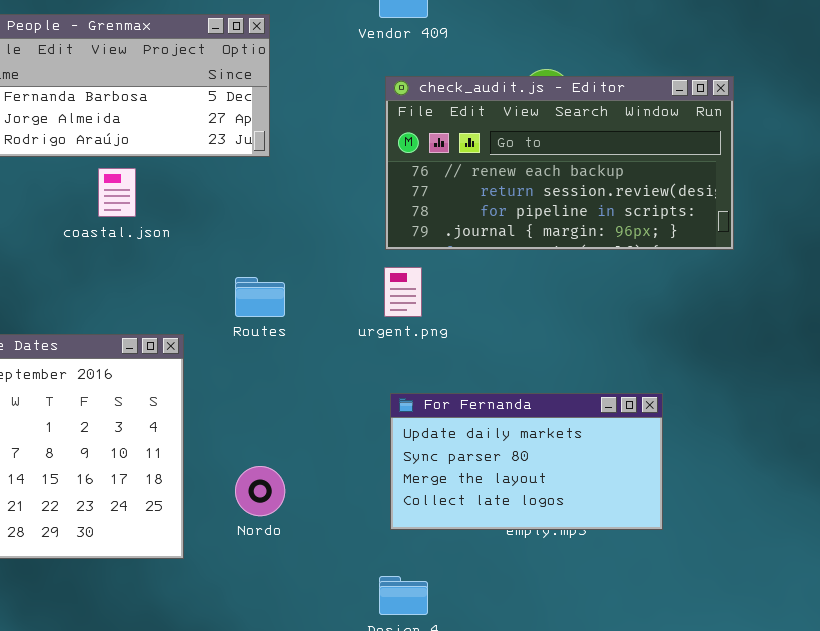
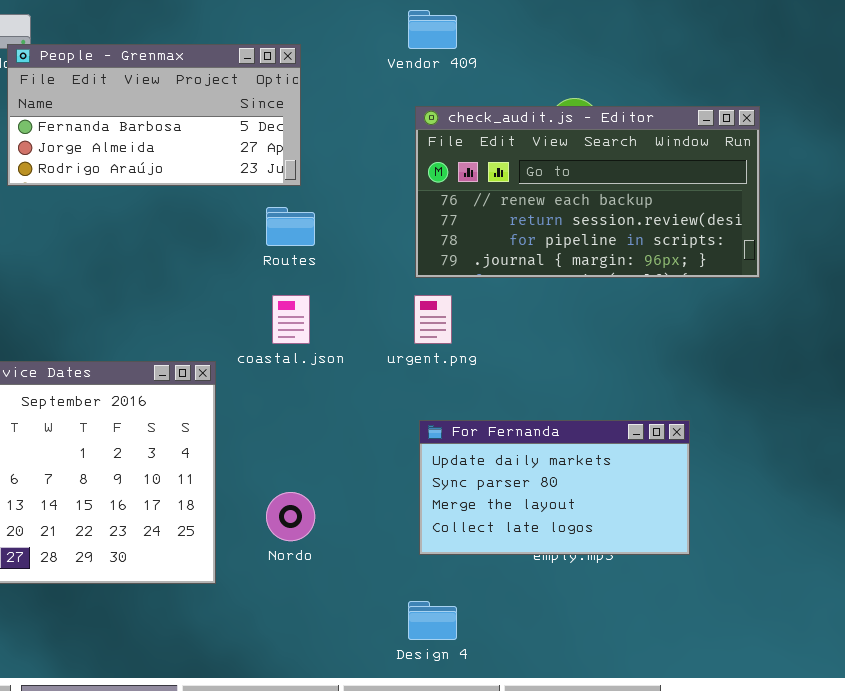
coastal.json: [98,168,136,217] -> [272,295,310,344], moved
Routes: [235,277,285,317] -> [266,207,315,246], moved

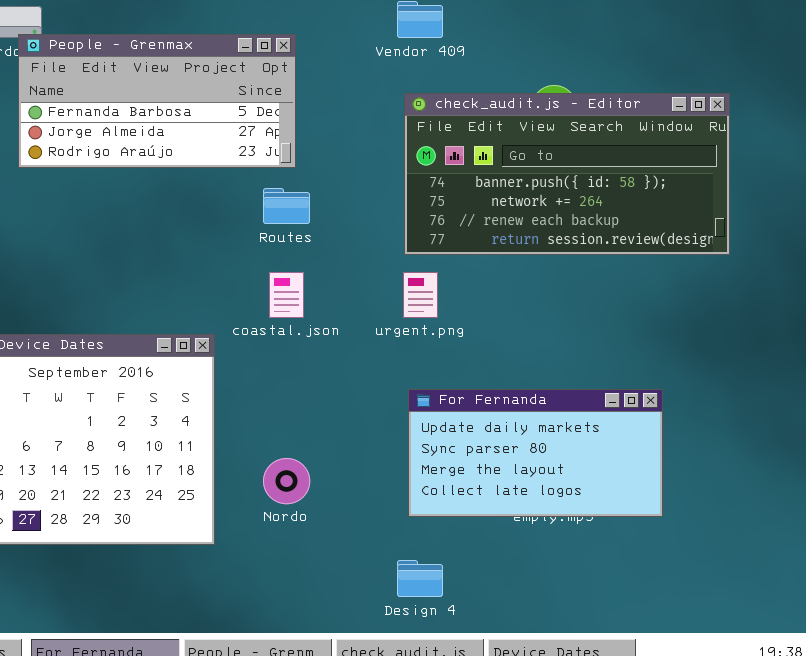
check_audit.js - Editor: [415,106,760,278] -> [404,93,730,255], scrolled up 2 rows

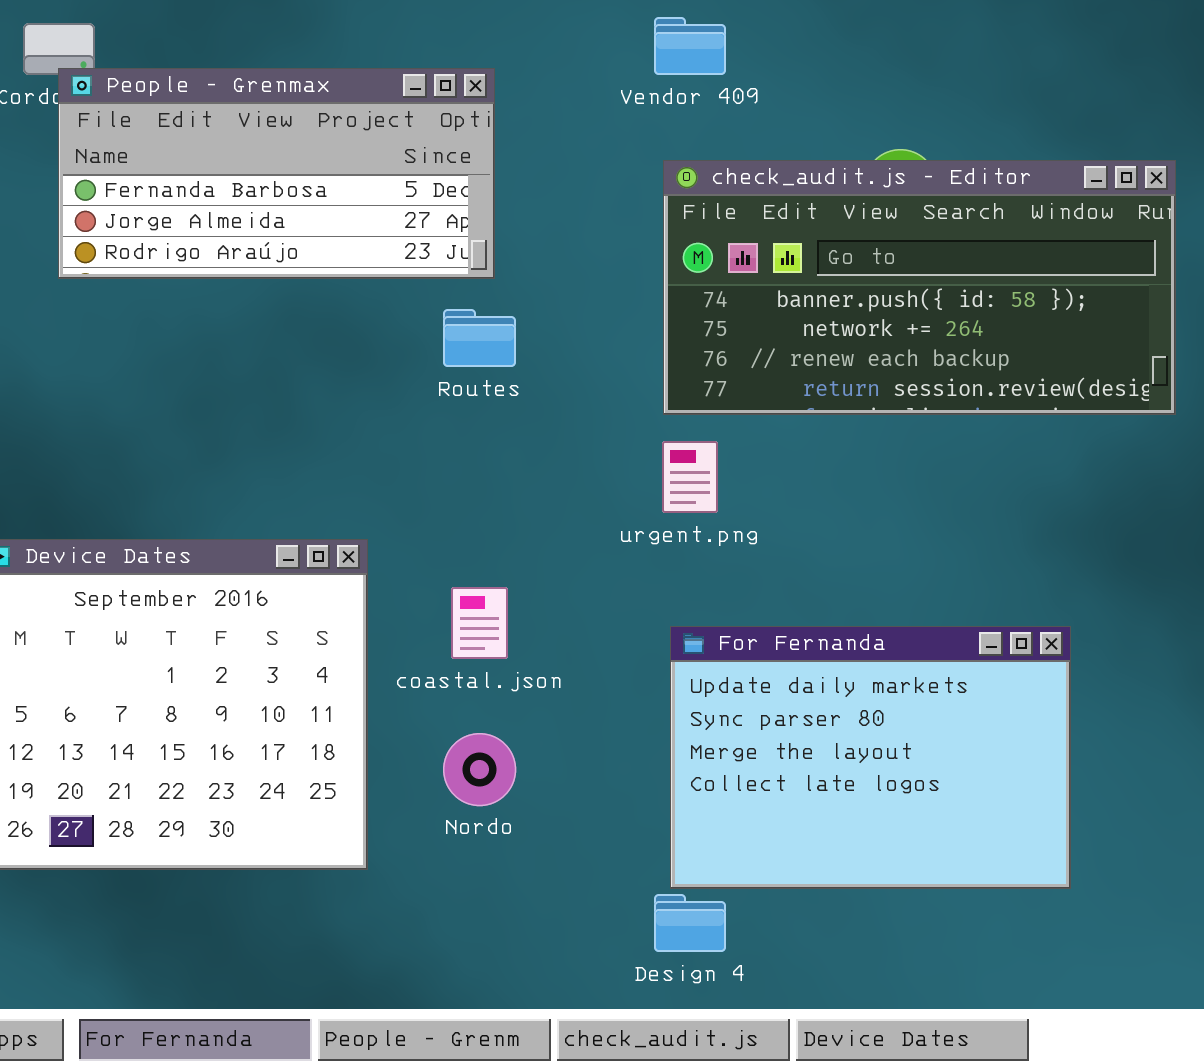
coastal.json: [269,272,304,318] -> [451,587,508,659], moved
For Fernanda: [408,389,663,517] -> [670,626,1071,889], resized

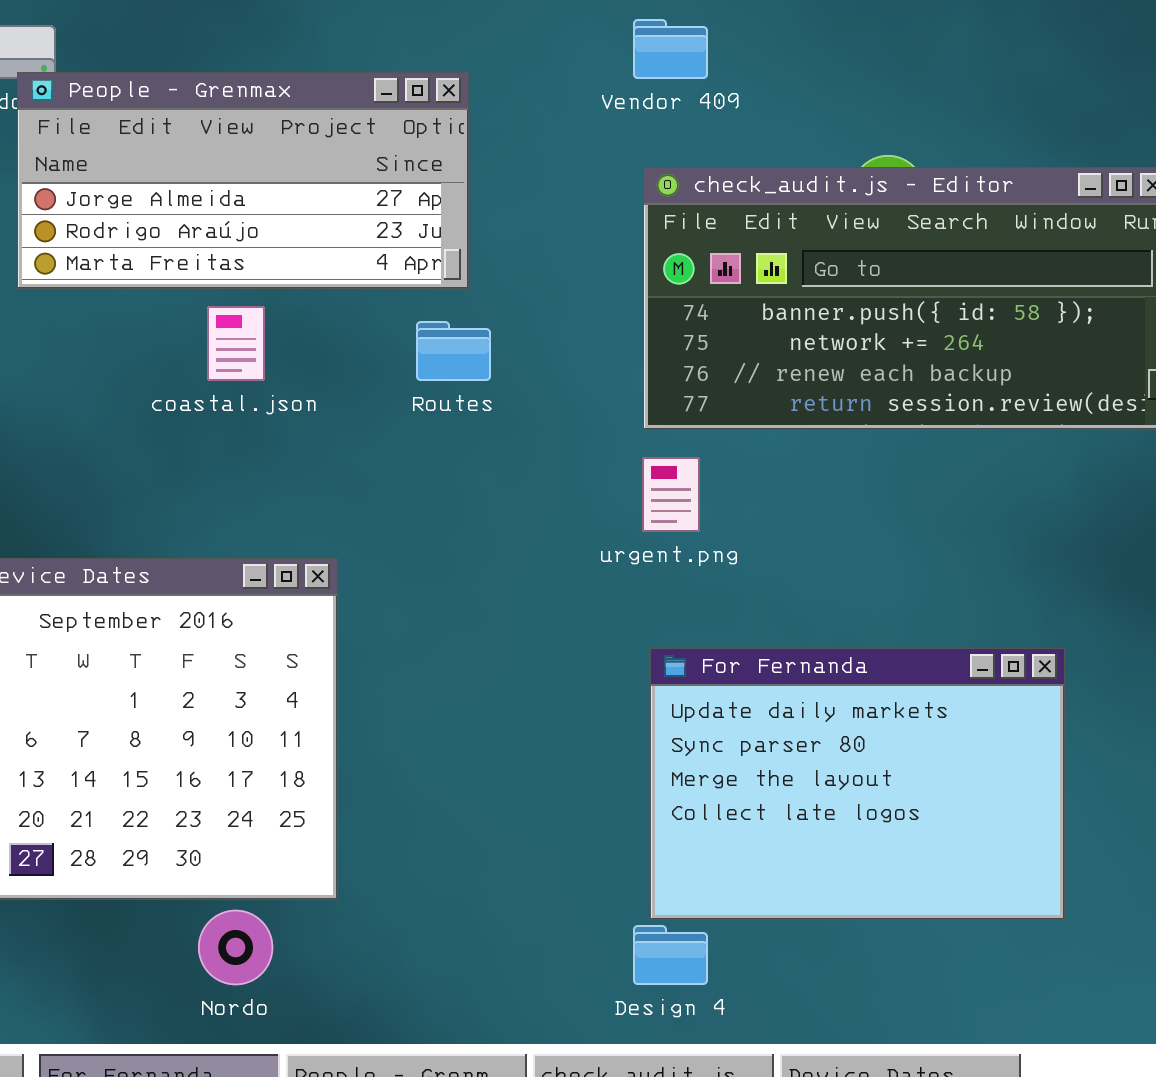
People - Grenmax: [58,68,495,279] -> [17,72,469,289], scrolled down 1 row
coastal.json: [451,587,508,659] -> [207,306,265,381], moved
Nordo: [443,733,516,806] -> [198,910,273,985], moved

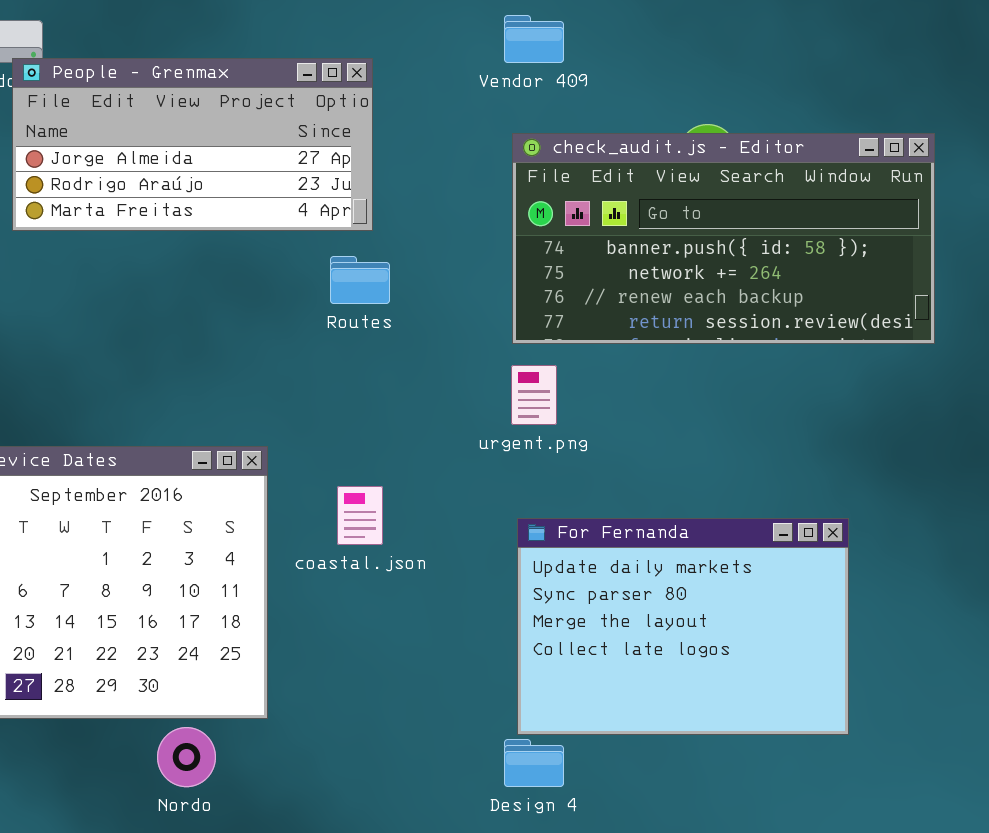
coastal.json: [207,306,265,381] -> [337,486,383,545], moved

